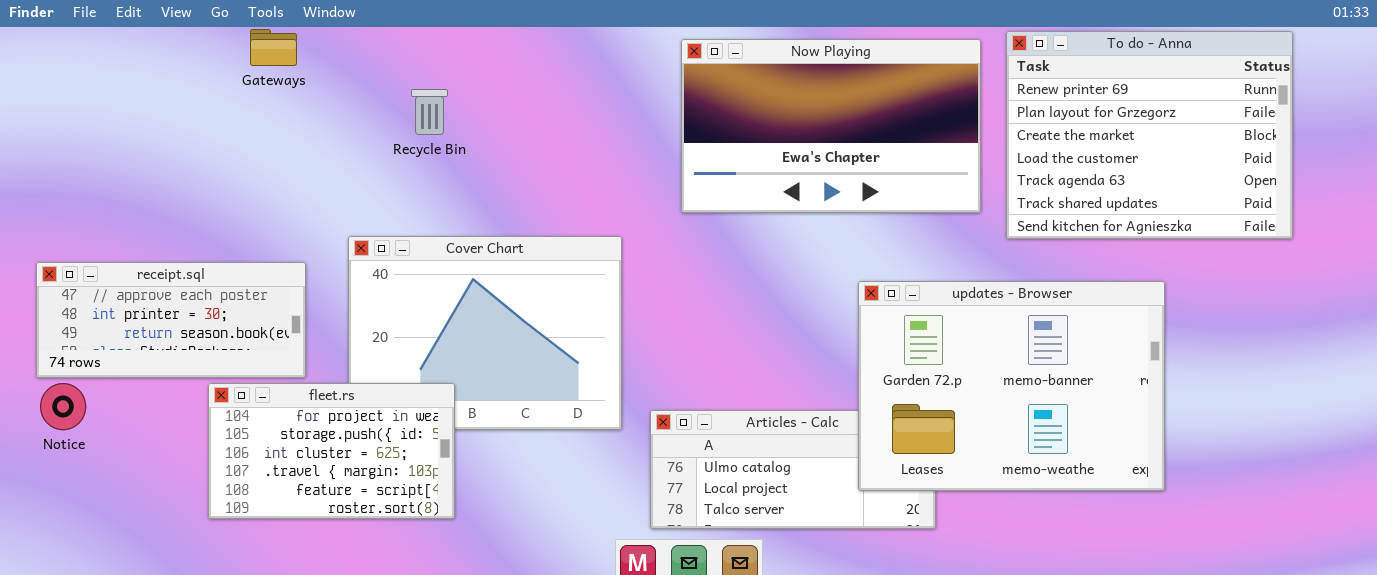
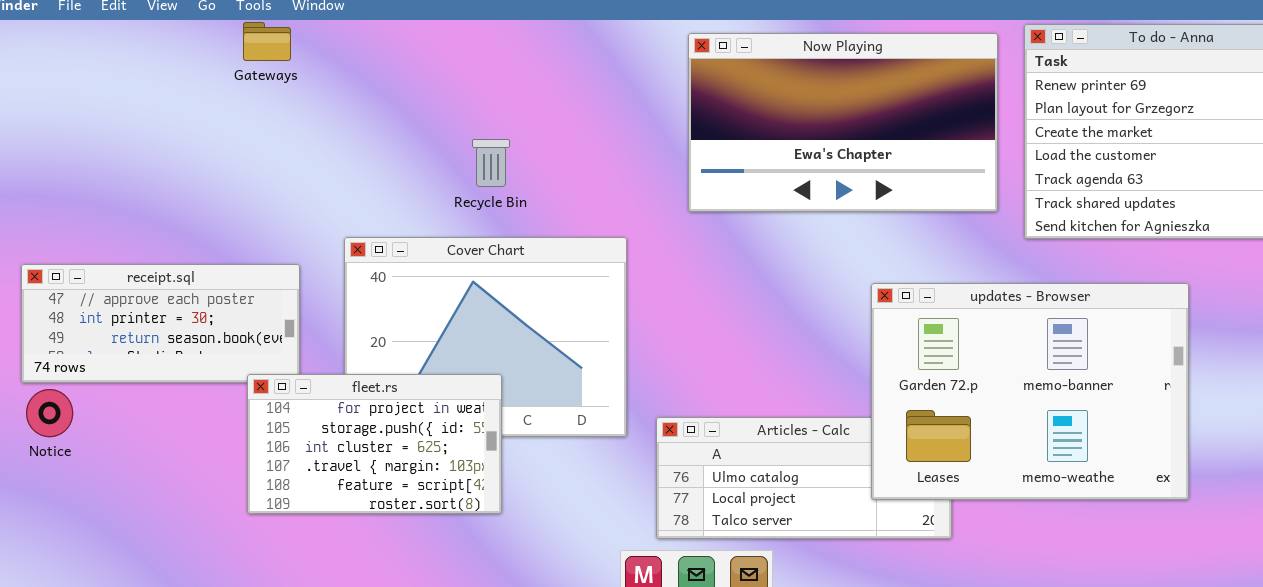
Recycle Bin: [411,89,448,135] -> [472,139,510,187], moved
fleet.rs: [208,383,455,519] -> [247,374,502,514], moved

